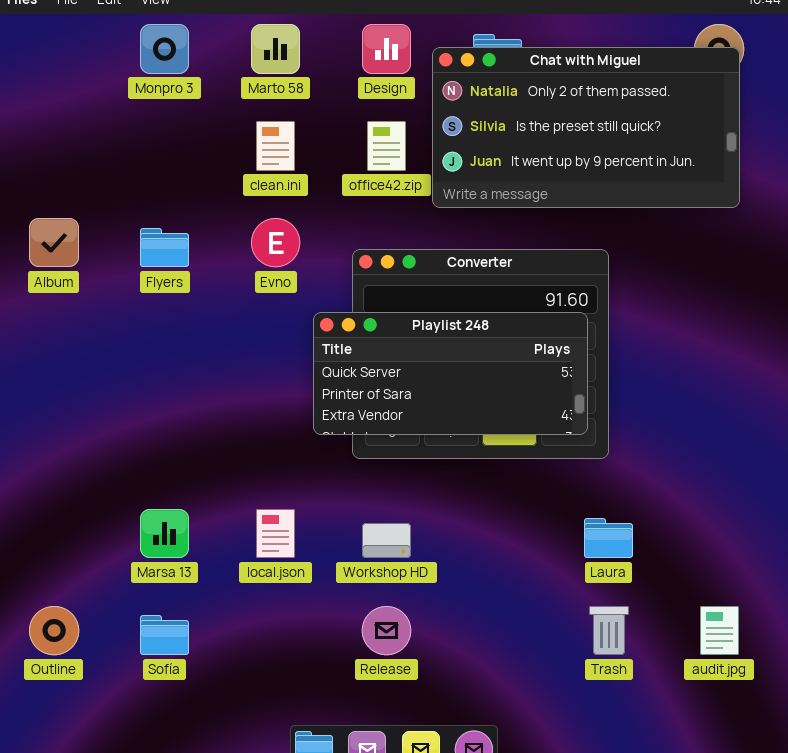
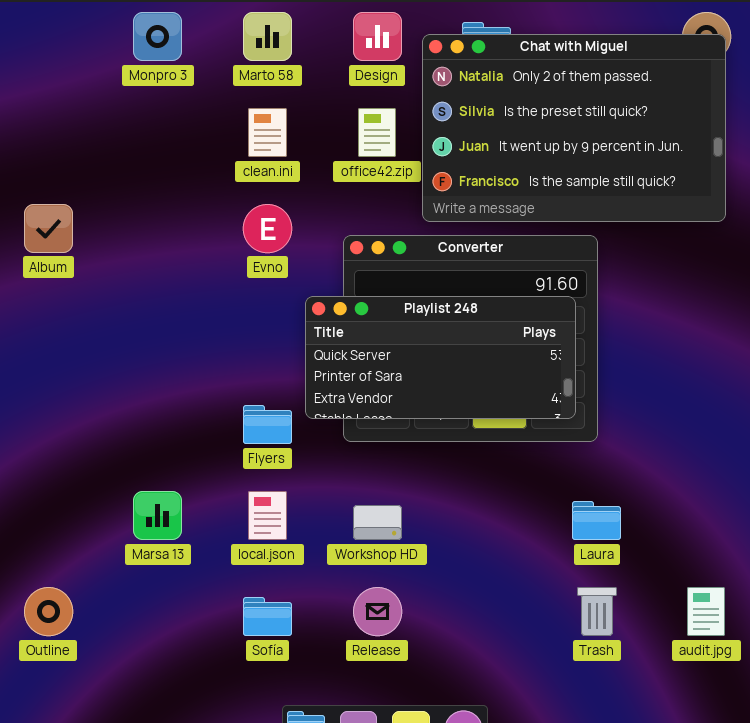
Chat with Miguel: [432,47,740,208] -> [422,34,726,222], resized
Flyers: [140,228,189,267] -> [243,405,292,444], moved
Sofía: [140,615,189,655] -> [243,597,292,636], moved

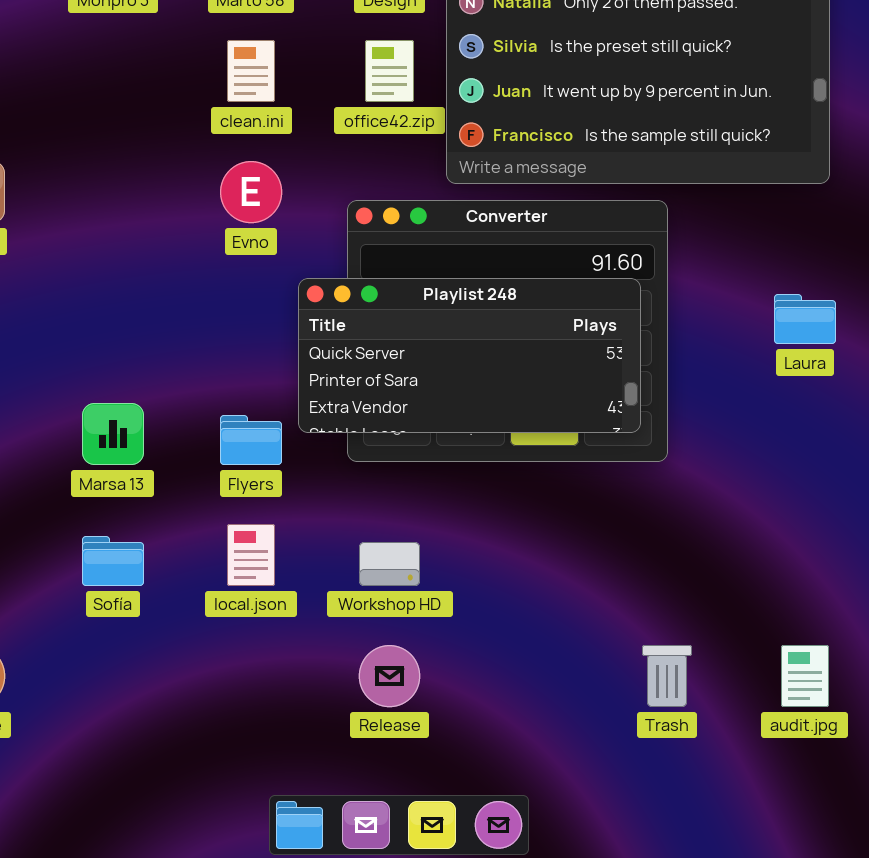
Marsa 13: [133,491,182,540] -> [82,403,144,465], moved
Laura: [572,501,621,540] -> [774,294,836,344], moved
Sofía: [243,597,292,636] -> [82,536,144,586], moved

